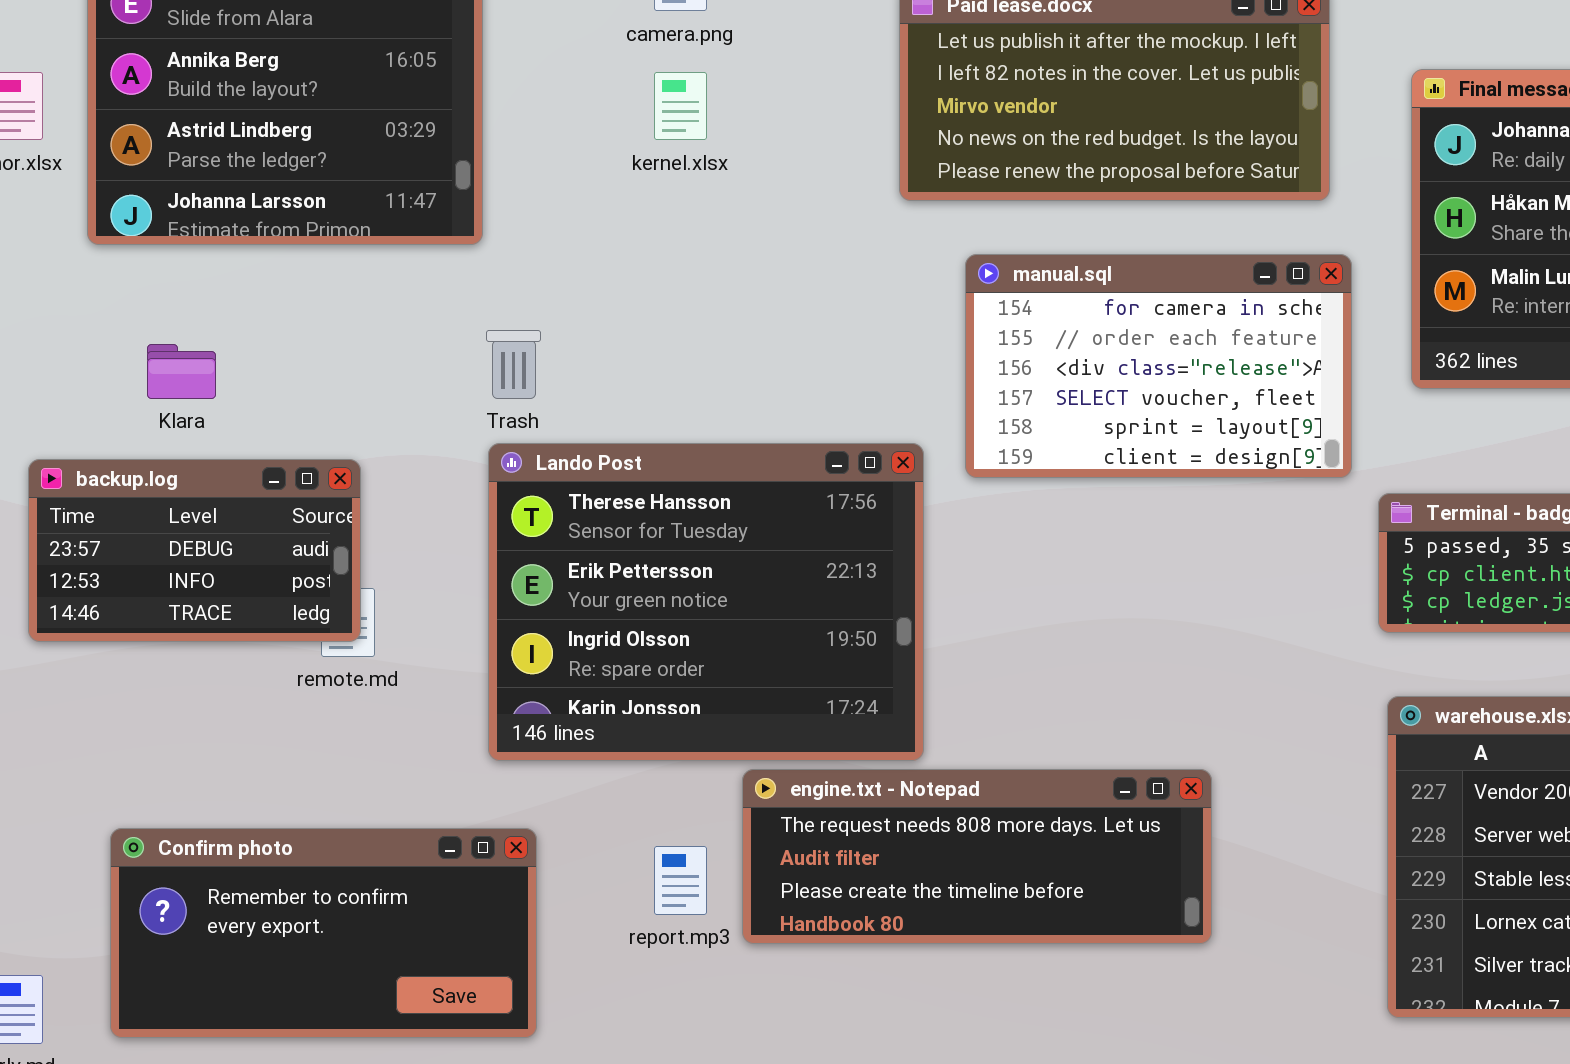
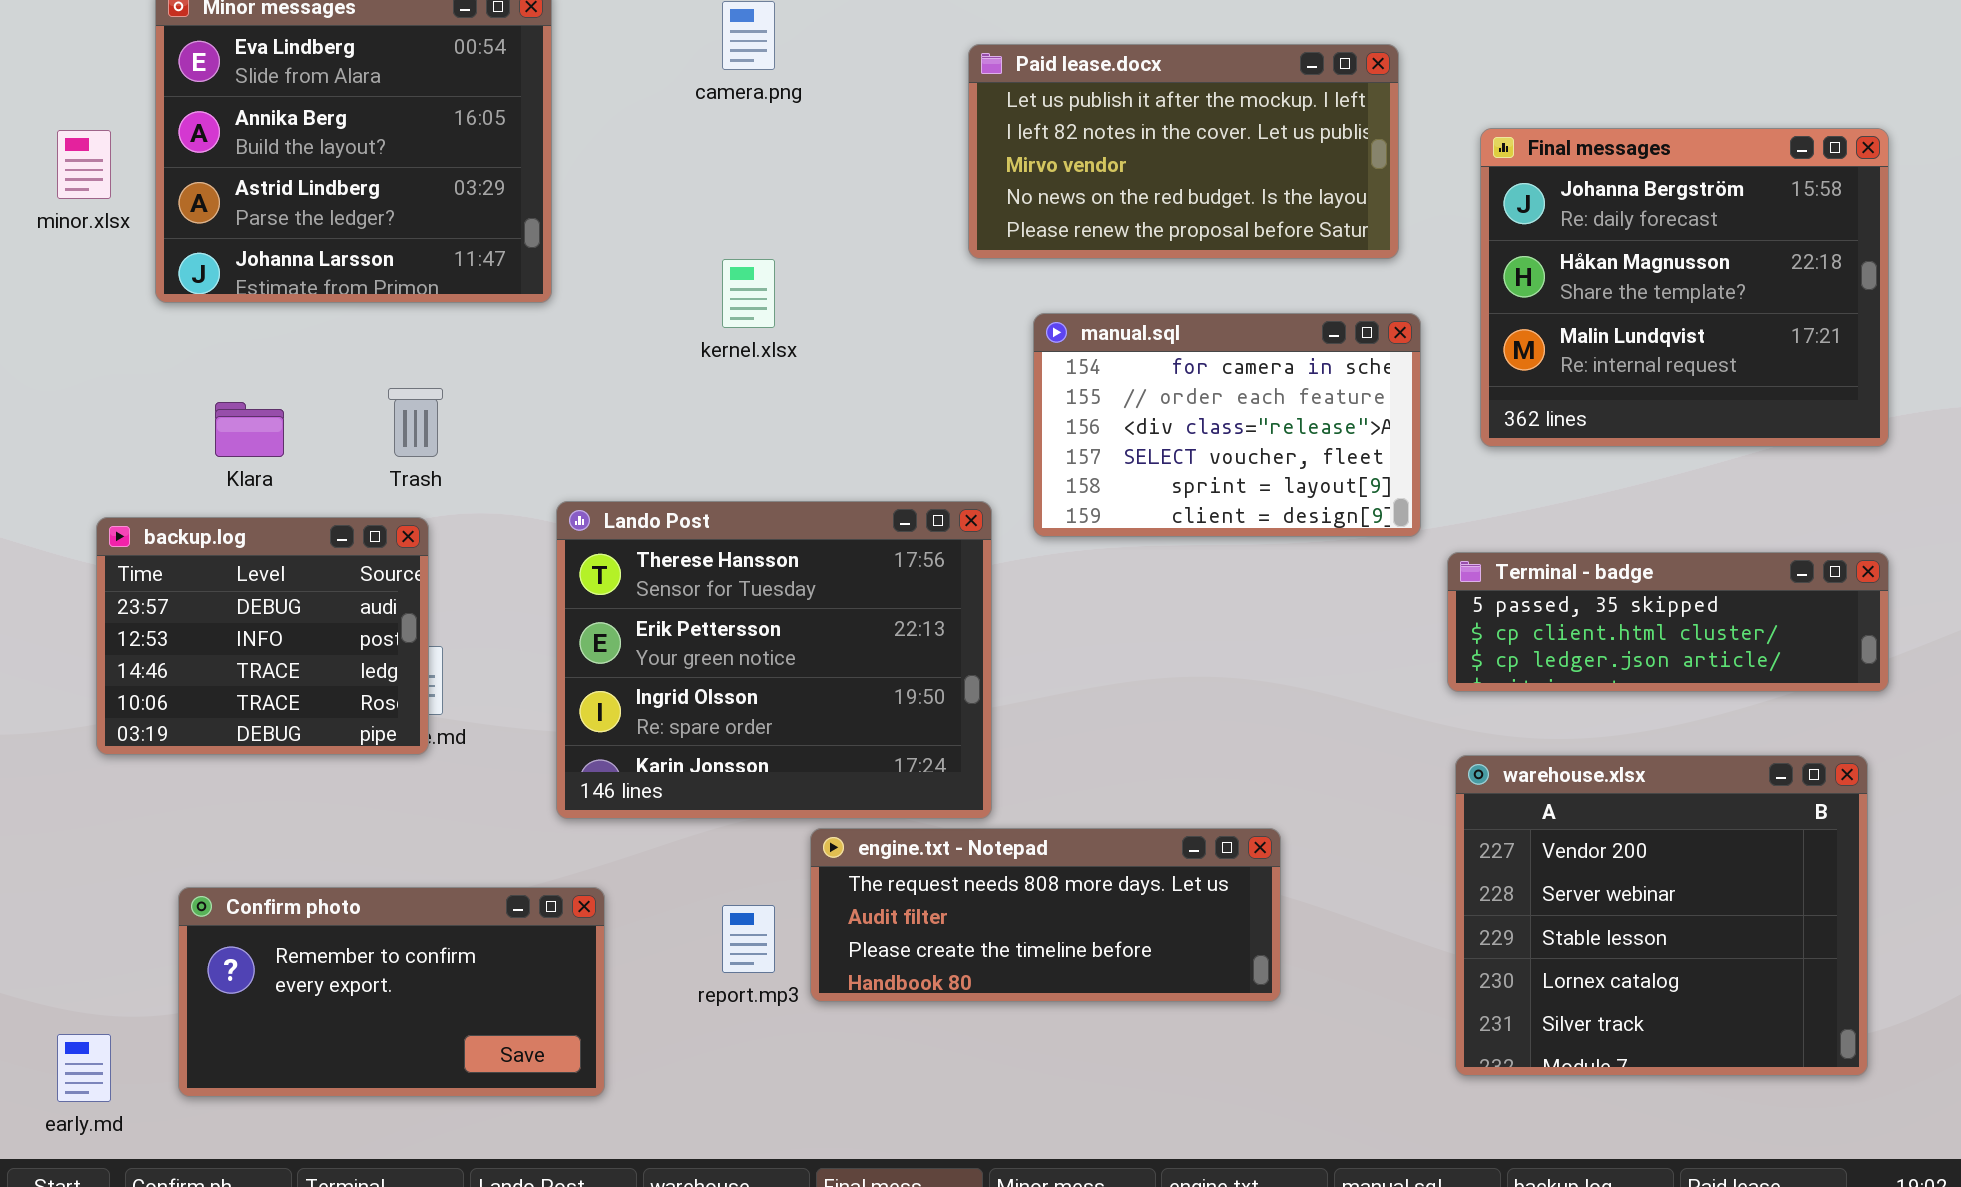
kernel.xlsx: [654,72,707,140] -> [722,259,775,328], moved
Trash: [486,330,541,399] -> [388,388,443,457], moved
backup.log: [28,459,361,642] -> [96,517,429,755], resized

